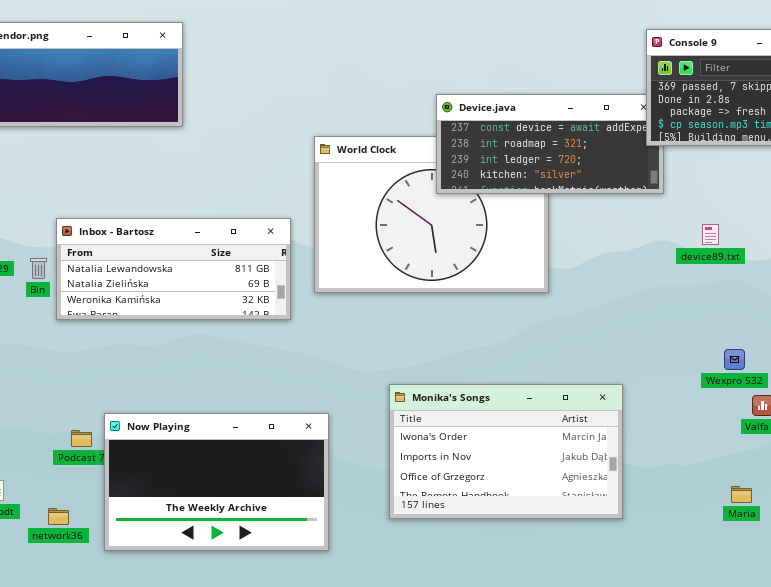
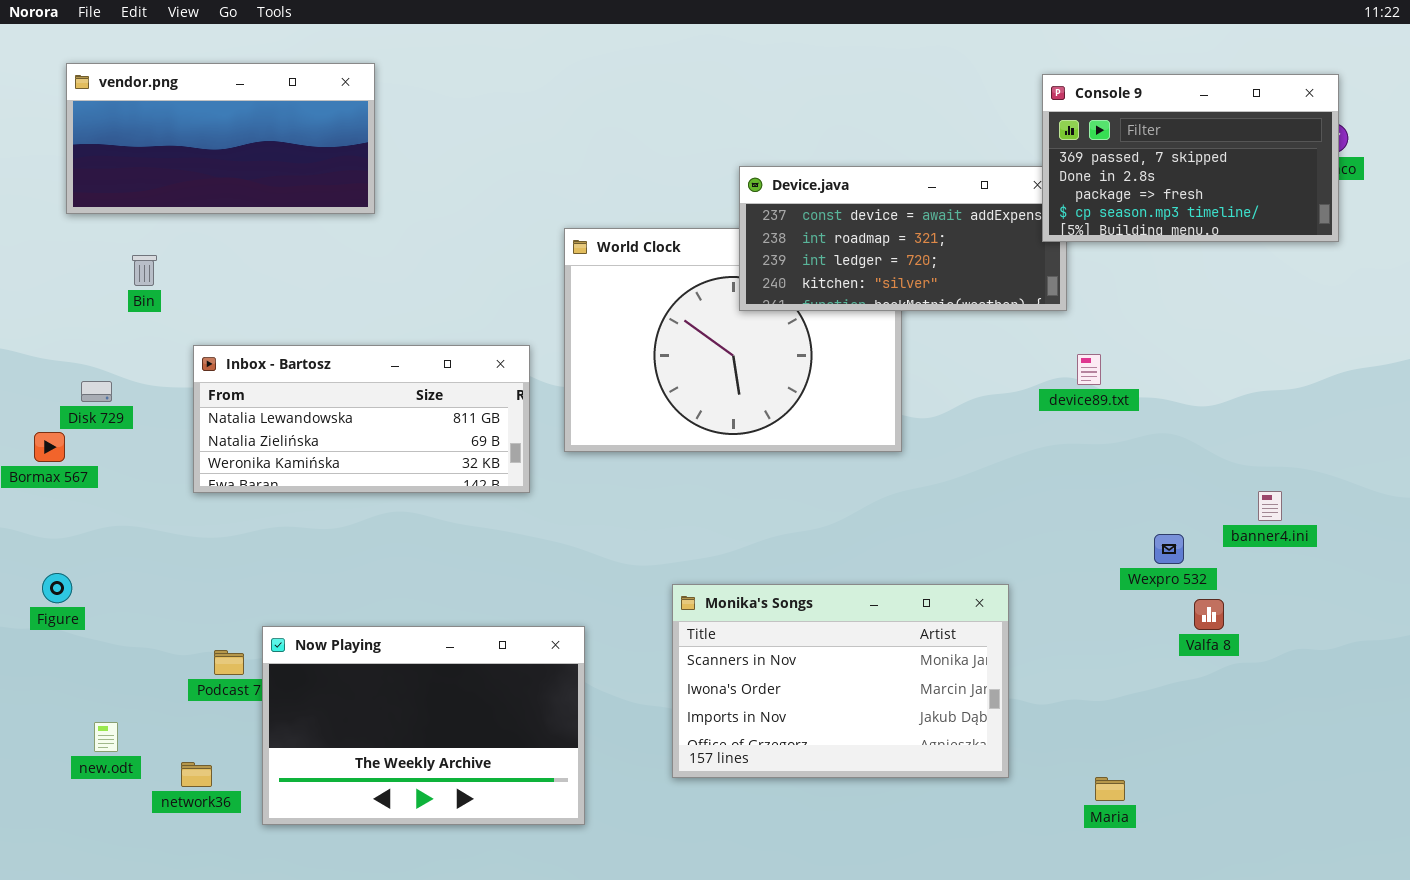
device89.txt: [702,224,719,245] -> [1077,354,1101,385], moved
Bin: [30,258,47,279] -> [132,255,157,286], moved
Monika's Songs: [389,384,623,519] -> [672,584,1009,778], scrolled up 1 row
Maria: [731,486,752,503] -> [1095,777,1125,801], moved

